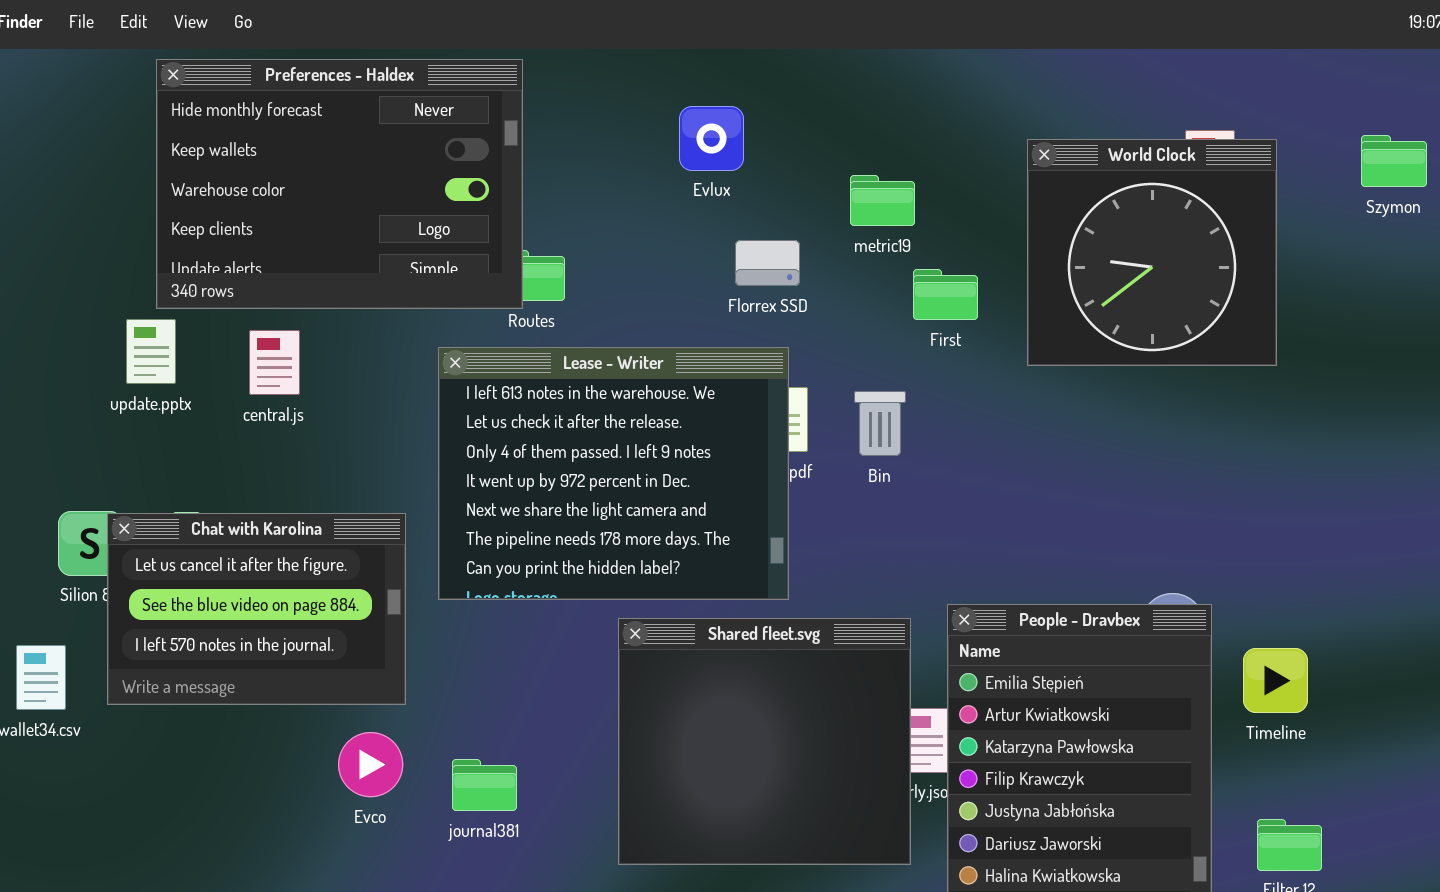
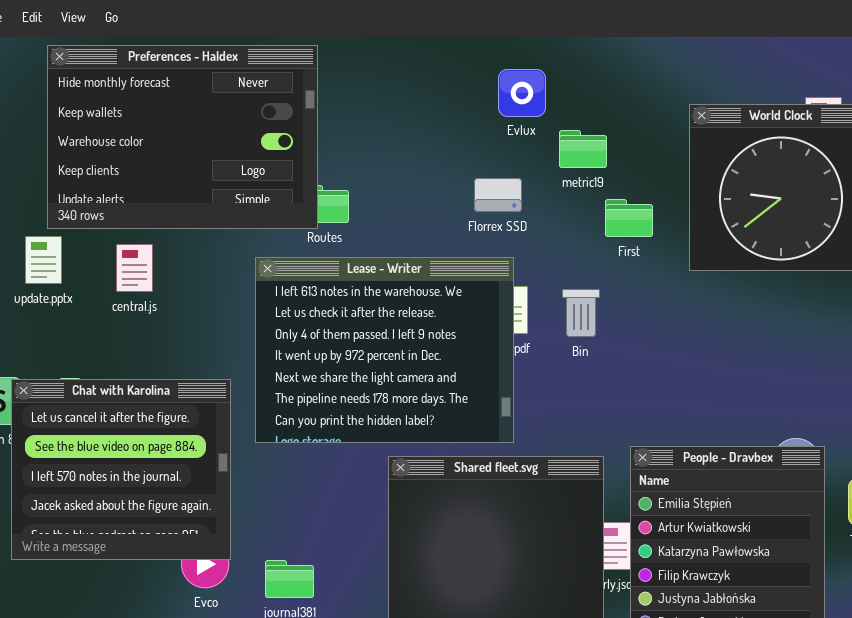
Evlux: [679,106,744,171] -> [498,69,546,117], moved
Chat with Karolina: [107,513,406,705] -> [11,379,231,560], resized

